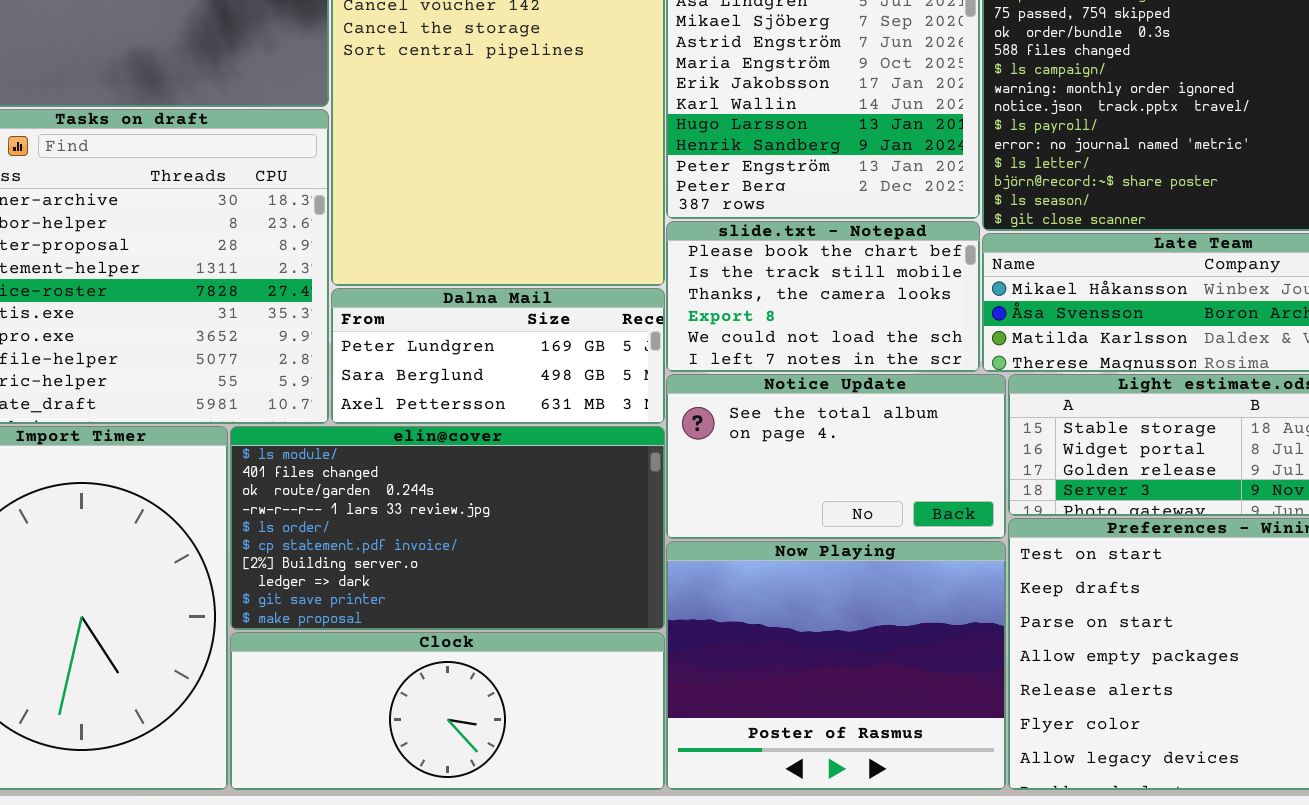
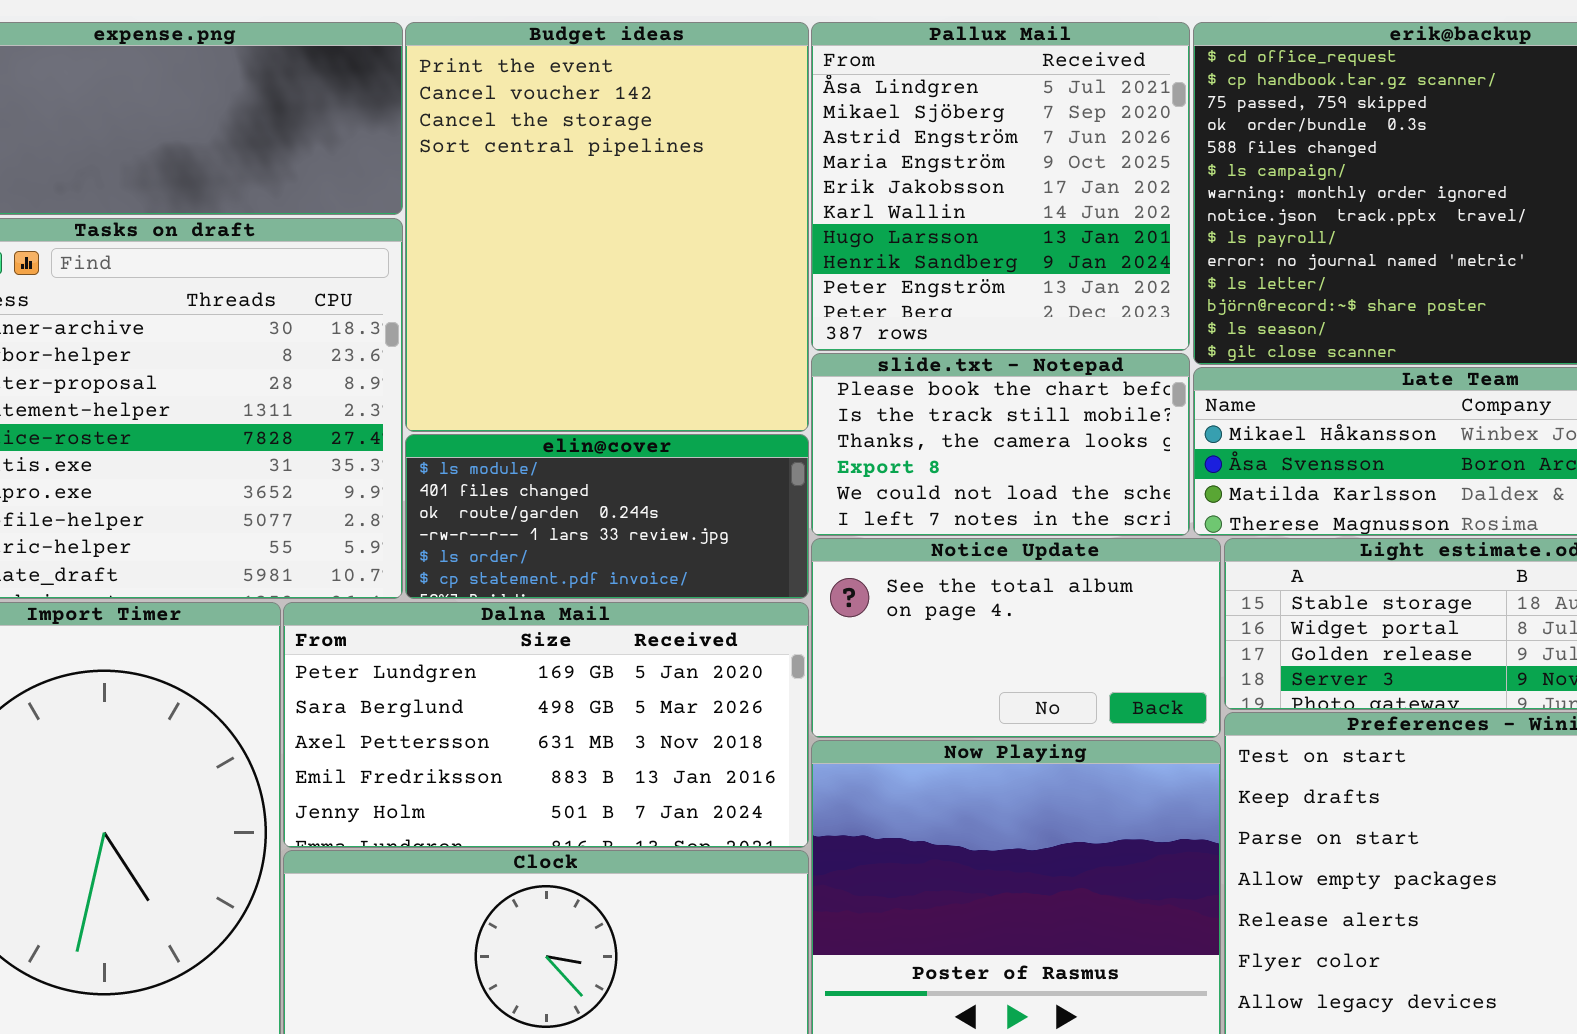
Dalna Mail: [331,288,665,424] -> [283,602,809,848], moved, resized
elin@cover: [230,426,665,630] -> [405,434,809,599], moved, resized

